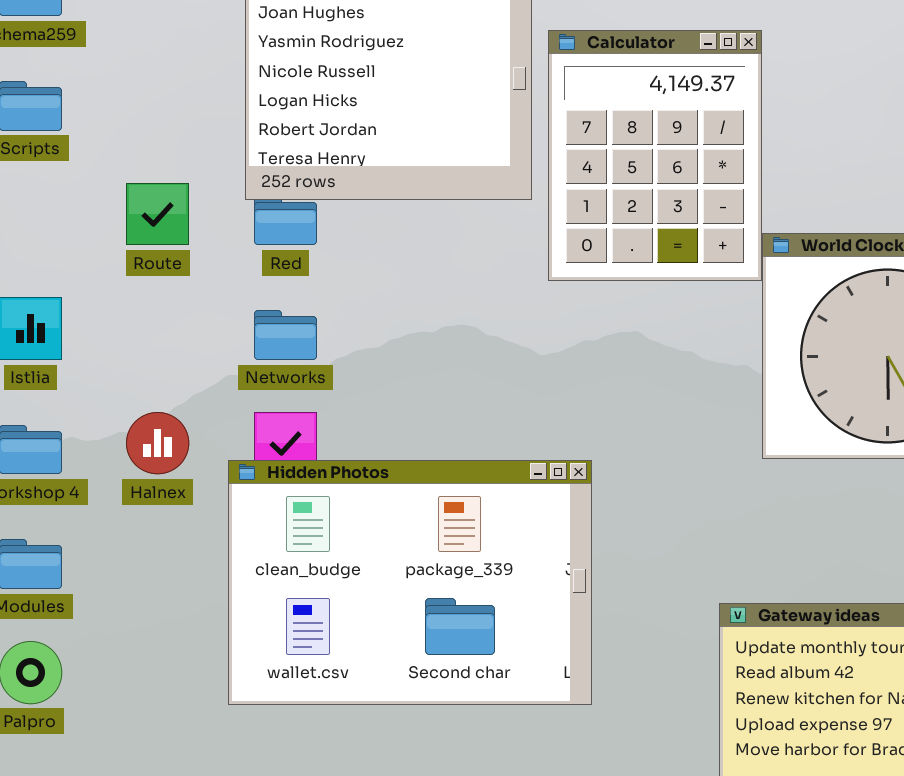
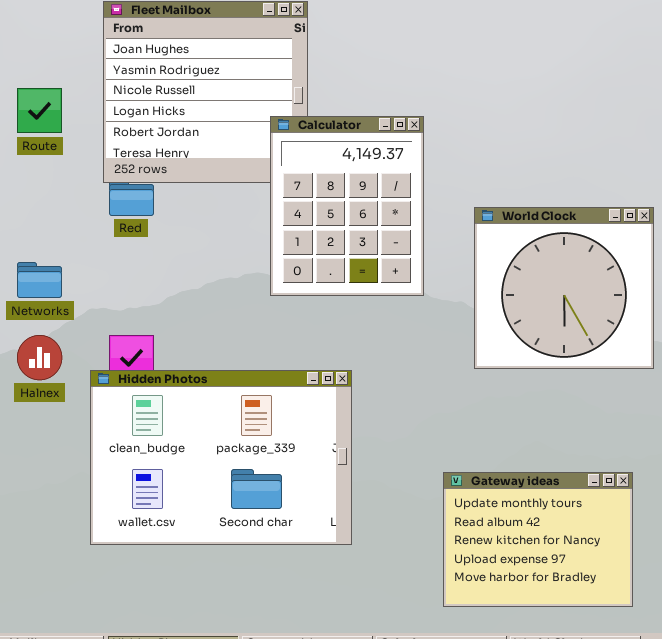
Calculator: [548,30,762,281] -> [270,116,424,296], moved
Route: [126,183,189,245] -> [17,88,62,133], moved
Networks: [254,310,317,360] -> [17,262,62,298], moved

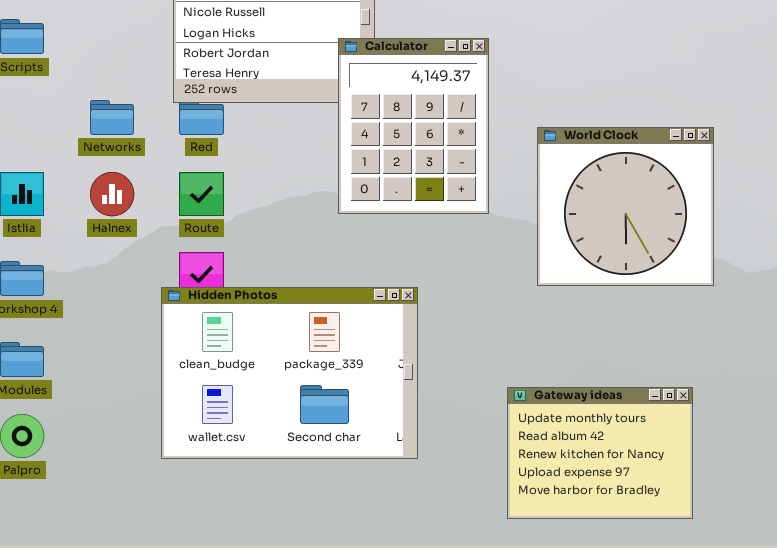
Route: [17,88,62,133] -> [179,172,224,216], moved
Networks: [17,262,62,298] -> [90,100,134,135], moved
Halnex: [17,335,62,380] -> [90,172,134,216], moved

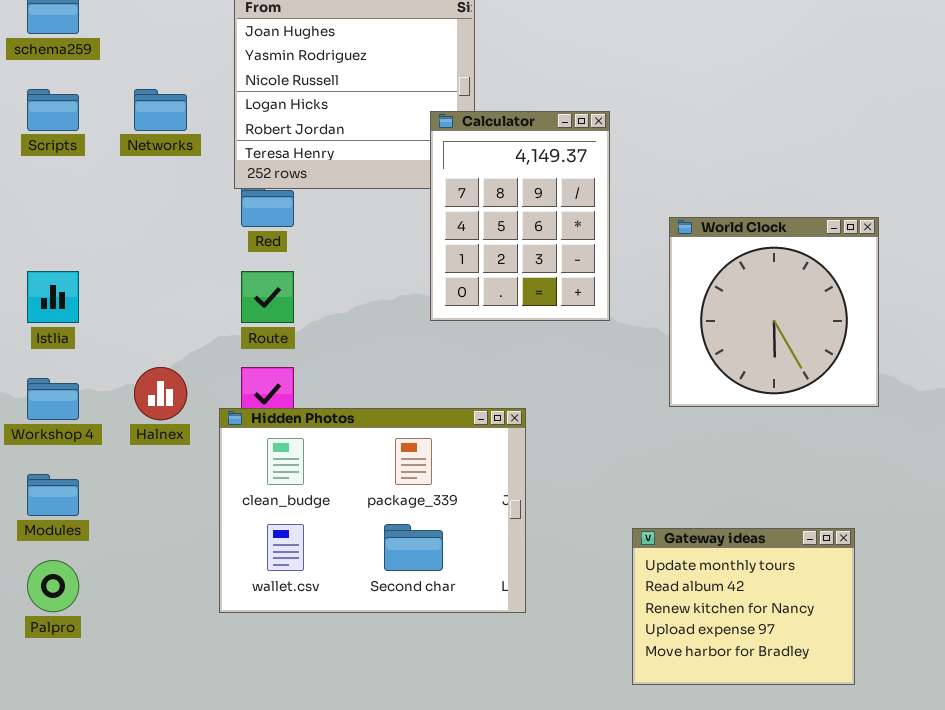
Networks: [90,100,134,135] -> [134,89,187,131], moved
Halnex: [90,172,134,216] -> [134,367,187,420], moved

